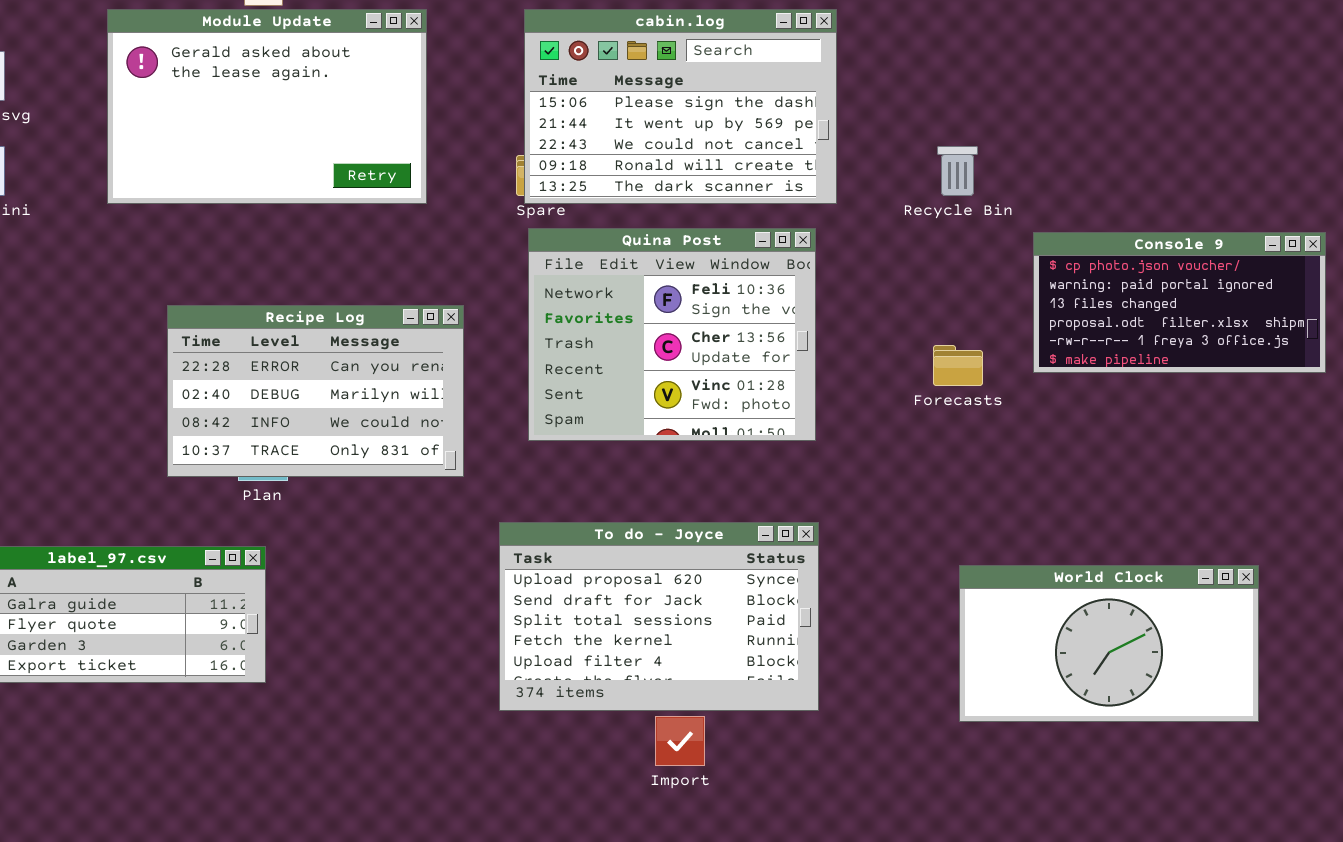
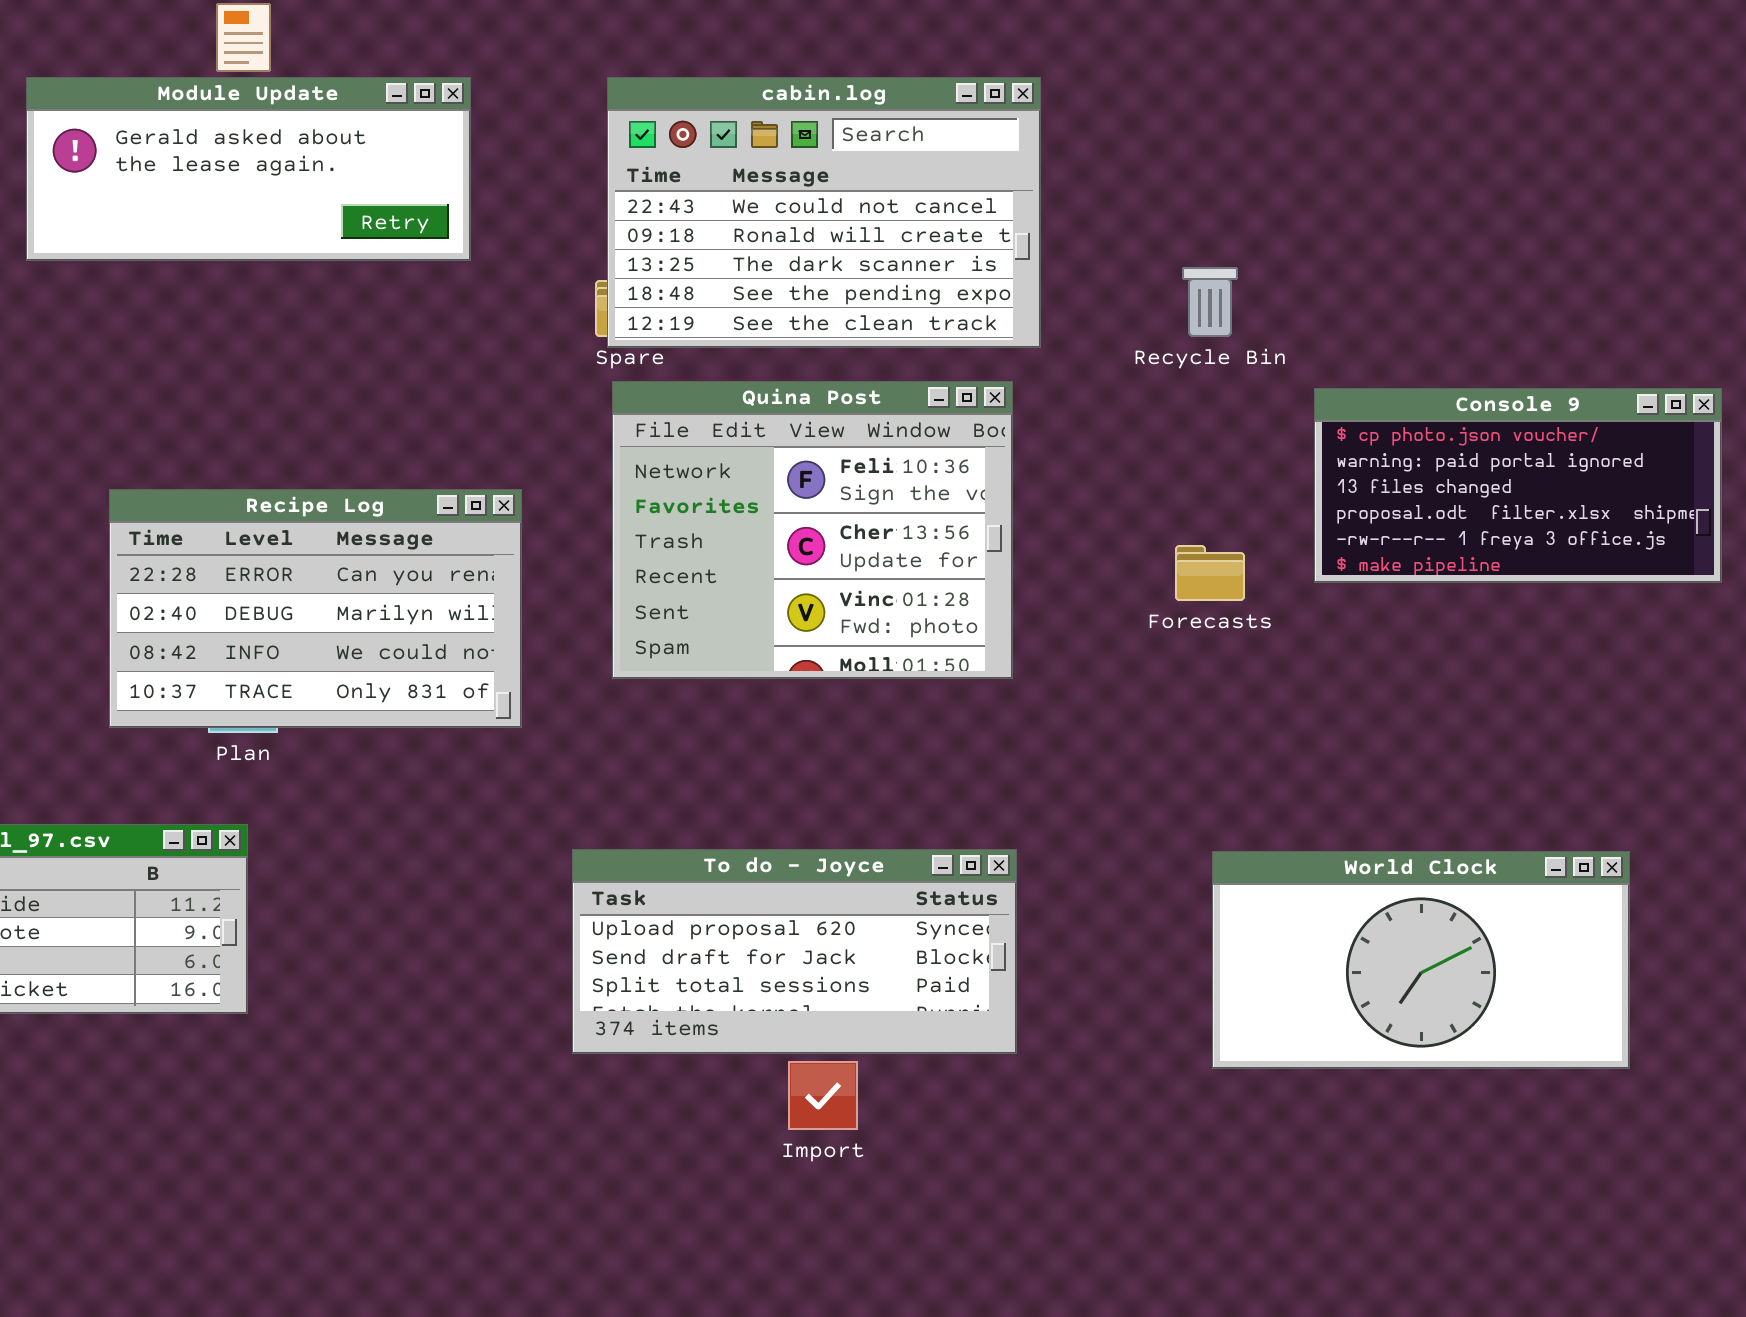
Module Update: [107,9,427,204] -> [26,77,471,261], resized
cabin.log: [524,9,837,204] -> [607,77,1041,348], scrolled down 2 rows
To do - Joyce: [499,522,819,711] -> [572,849,1017,1054], resized

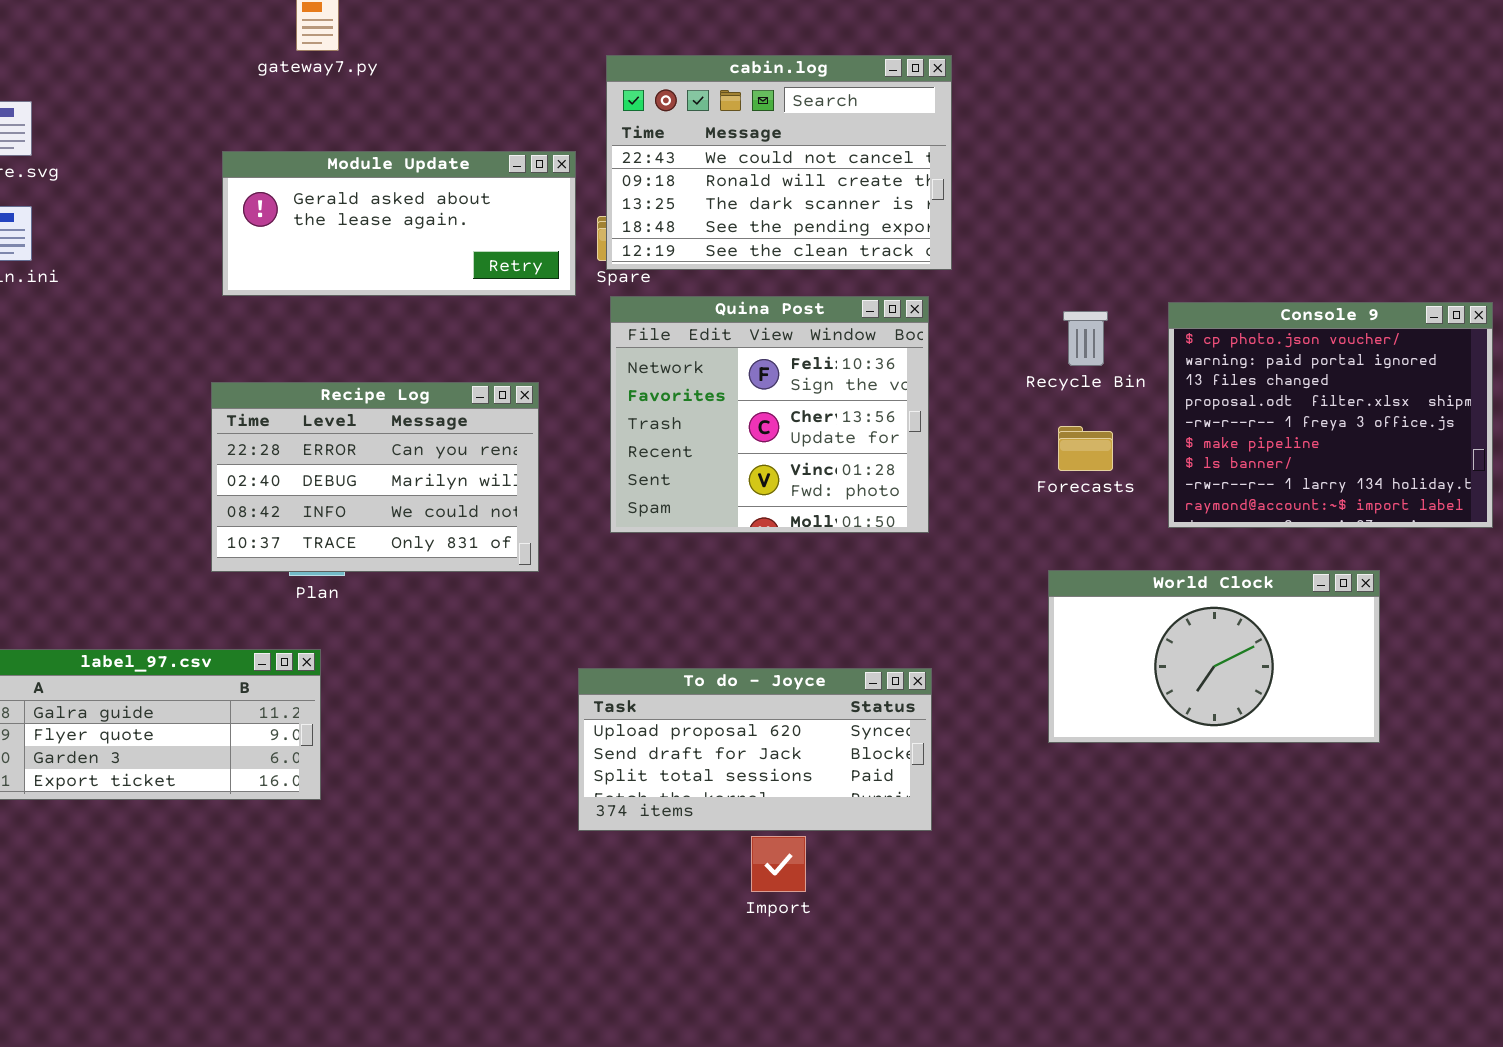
Module Update: [26,77,471,261] -> [222,151,576,296], moved
Recycle Bin: [1182,267,1238,337] -> [1063,311,1108,366], moved
Console 9: [1314,388,1722,583] -> [1168,302,1493,528], resized
World Clock: [1212,851,1630,1069] -> [1048,570,1380,743], moved

